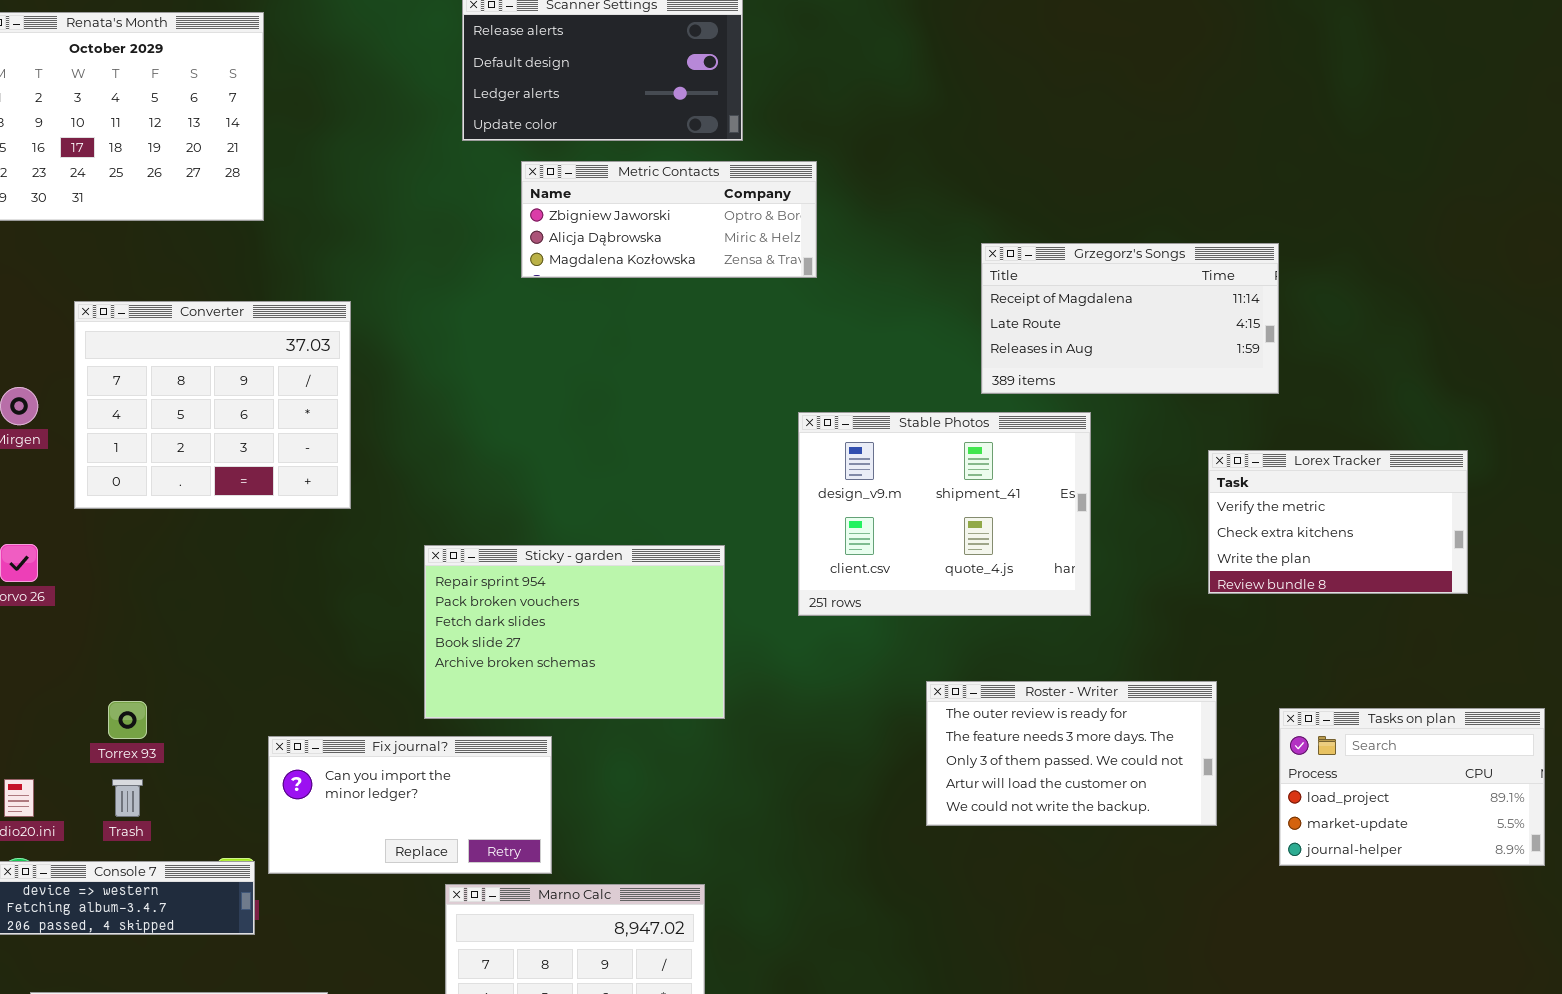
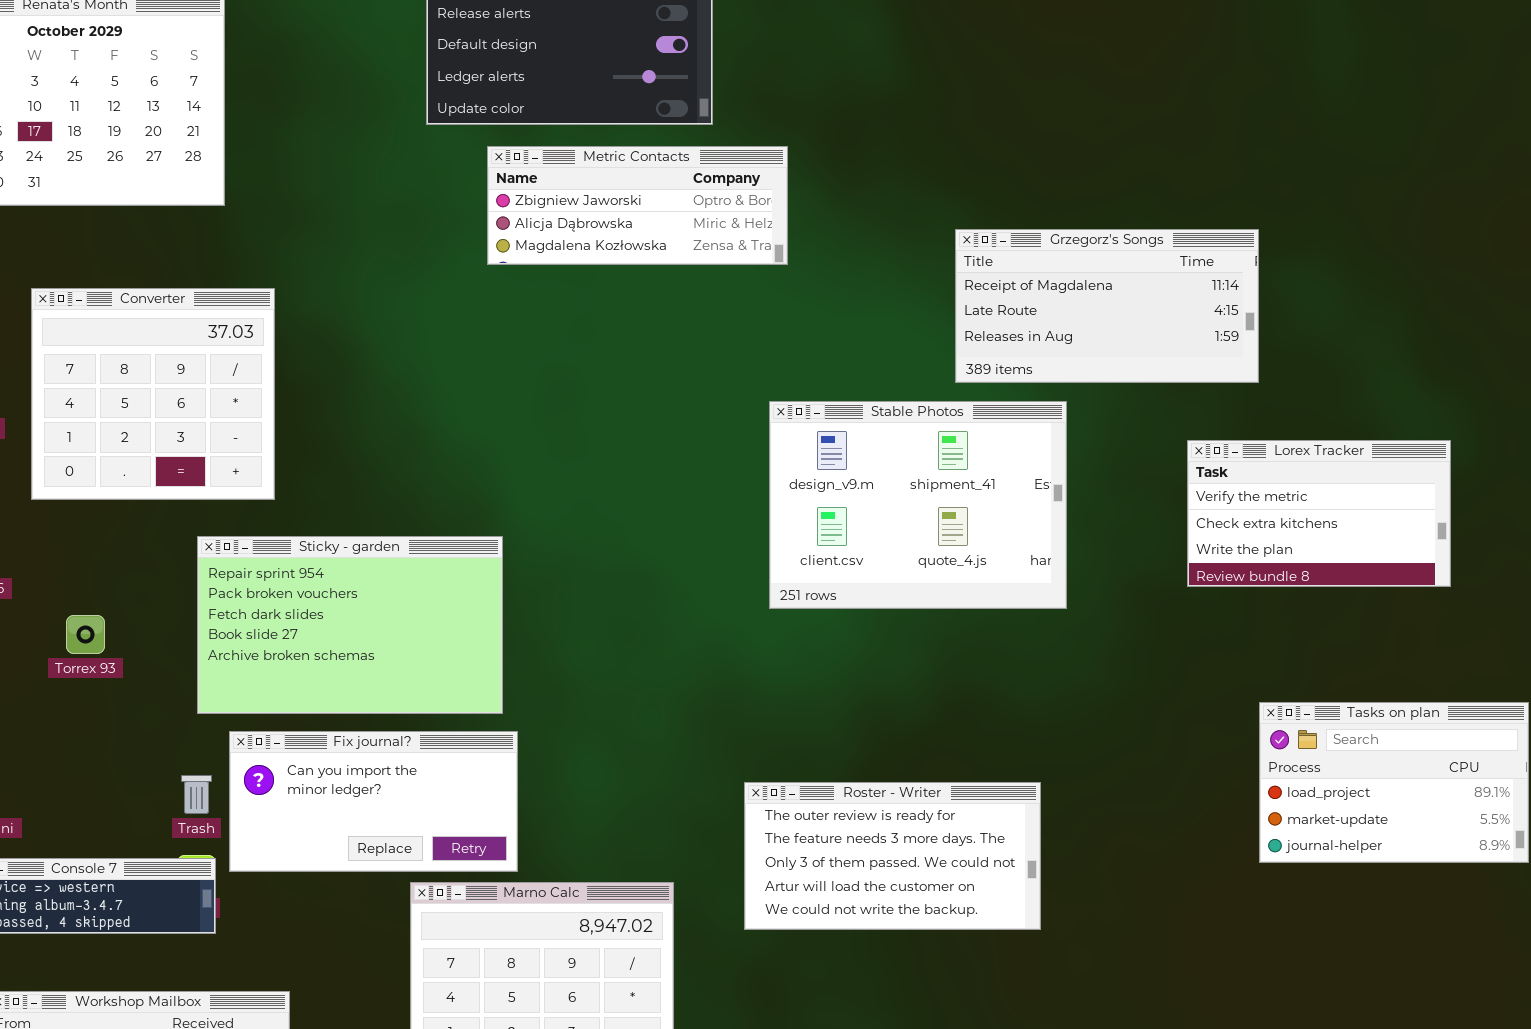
Converter: [74,301,351,509] -> [31,288,275,500], resized
Sticky - garden: [424,545,725,719] -> [197,536,503,714], moved
Roster - Writer: [926,681,1217,826] -> [744,782,1041,930], moved
Torrex 93: [108,701,147,739] -> [66,615,105,654], moved
Trash: [112,779,143,817] -> [181,775,212,814], moved

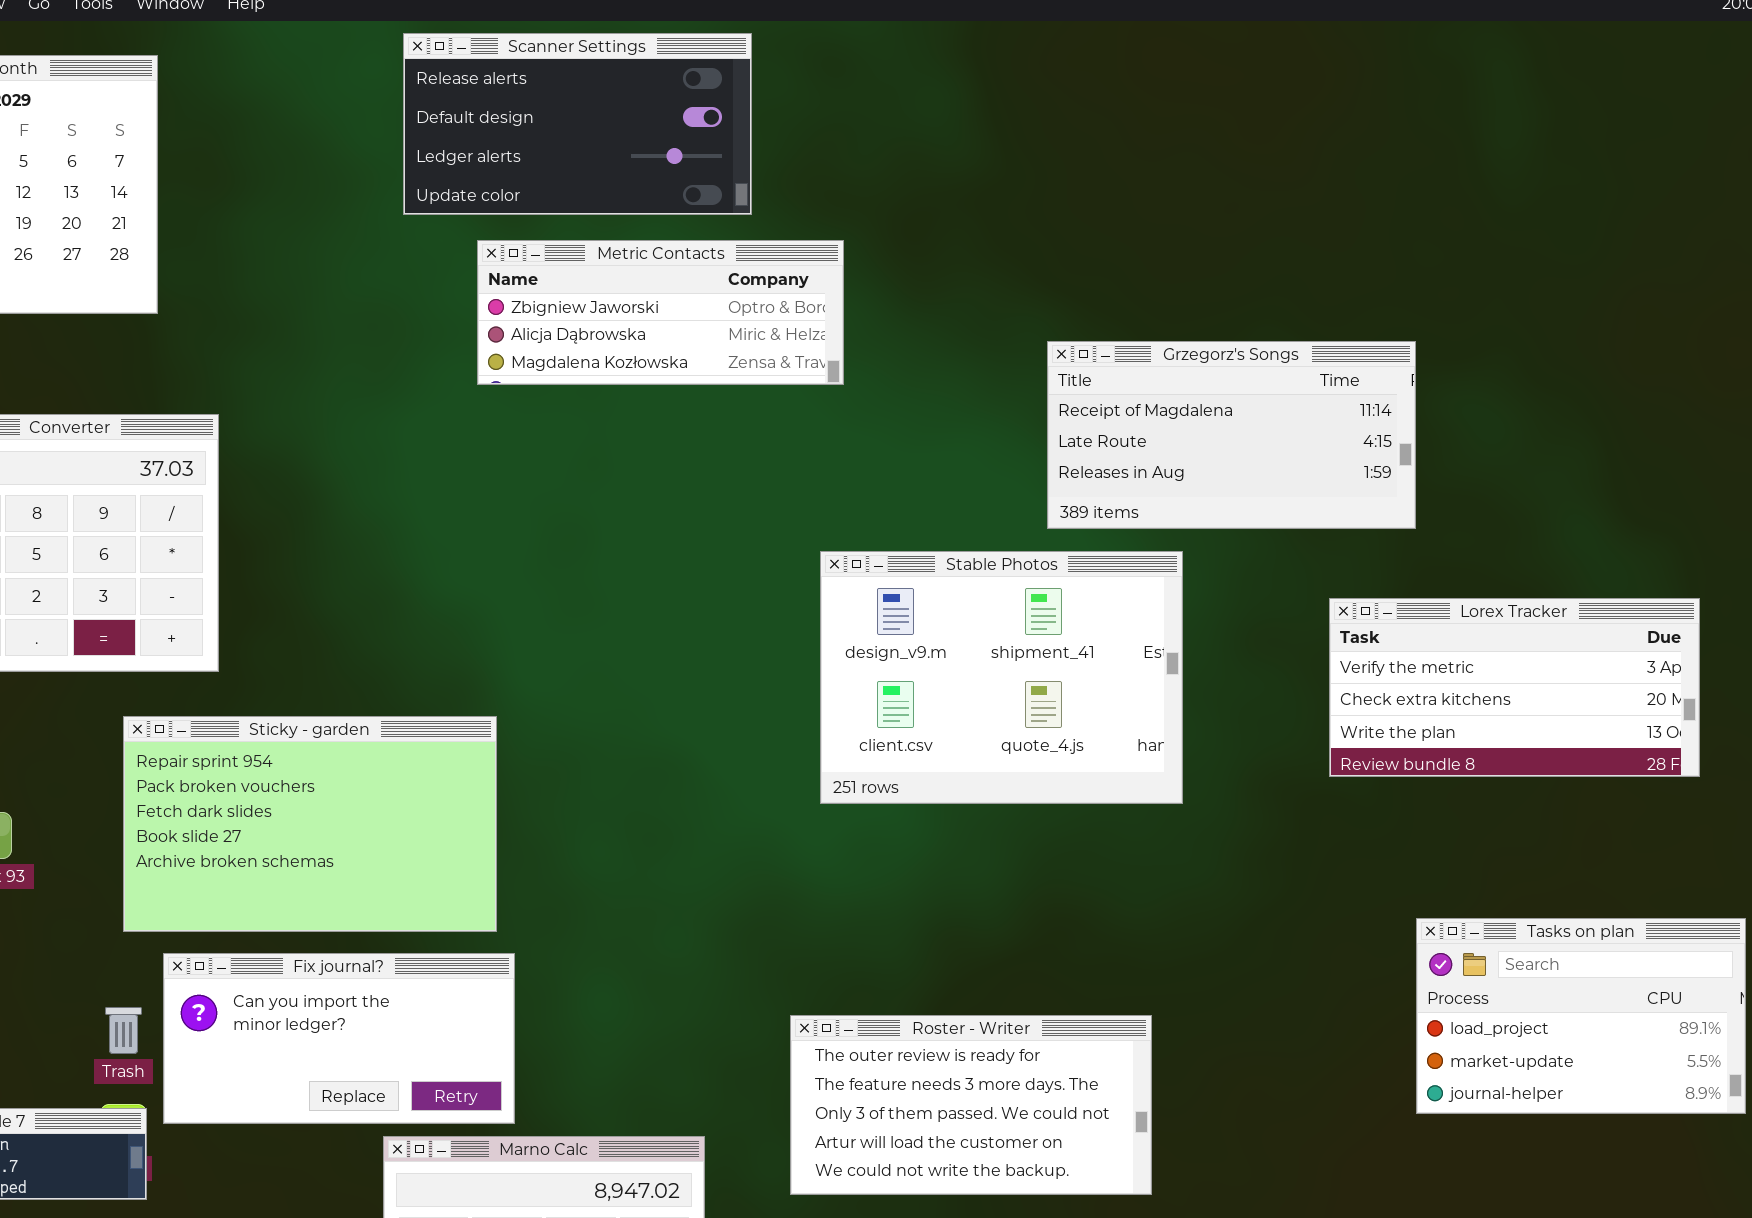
Lorex Tracker: [1187,440,1451,587] -> [1329,598,1700,777], resized

